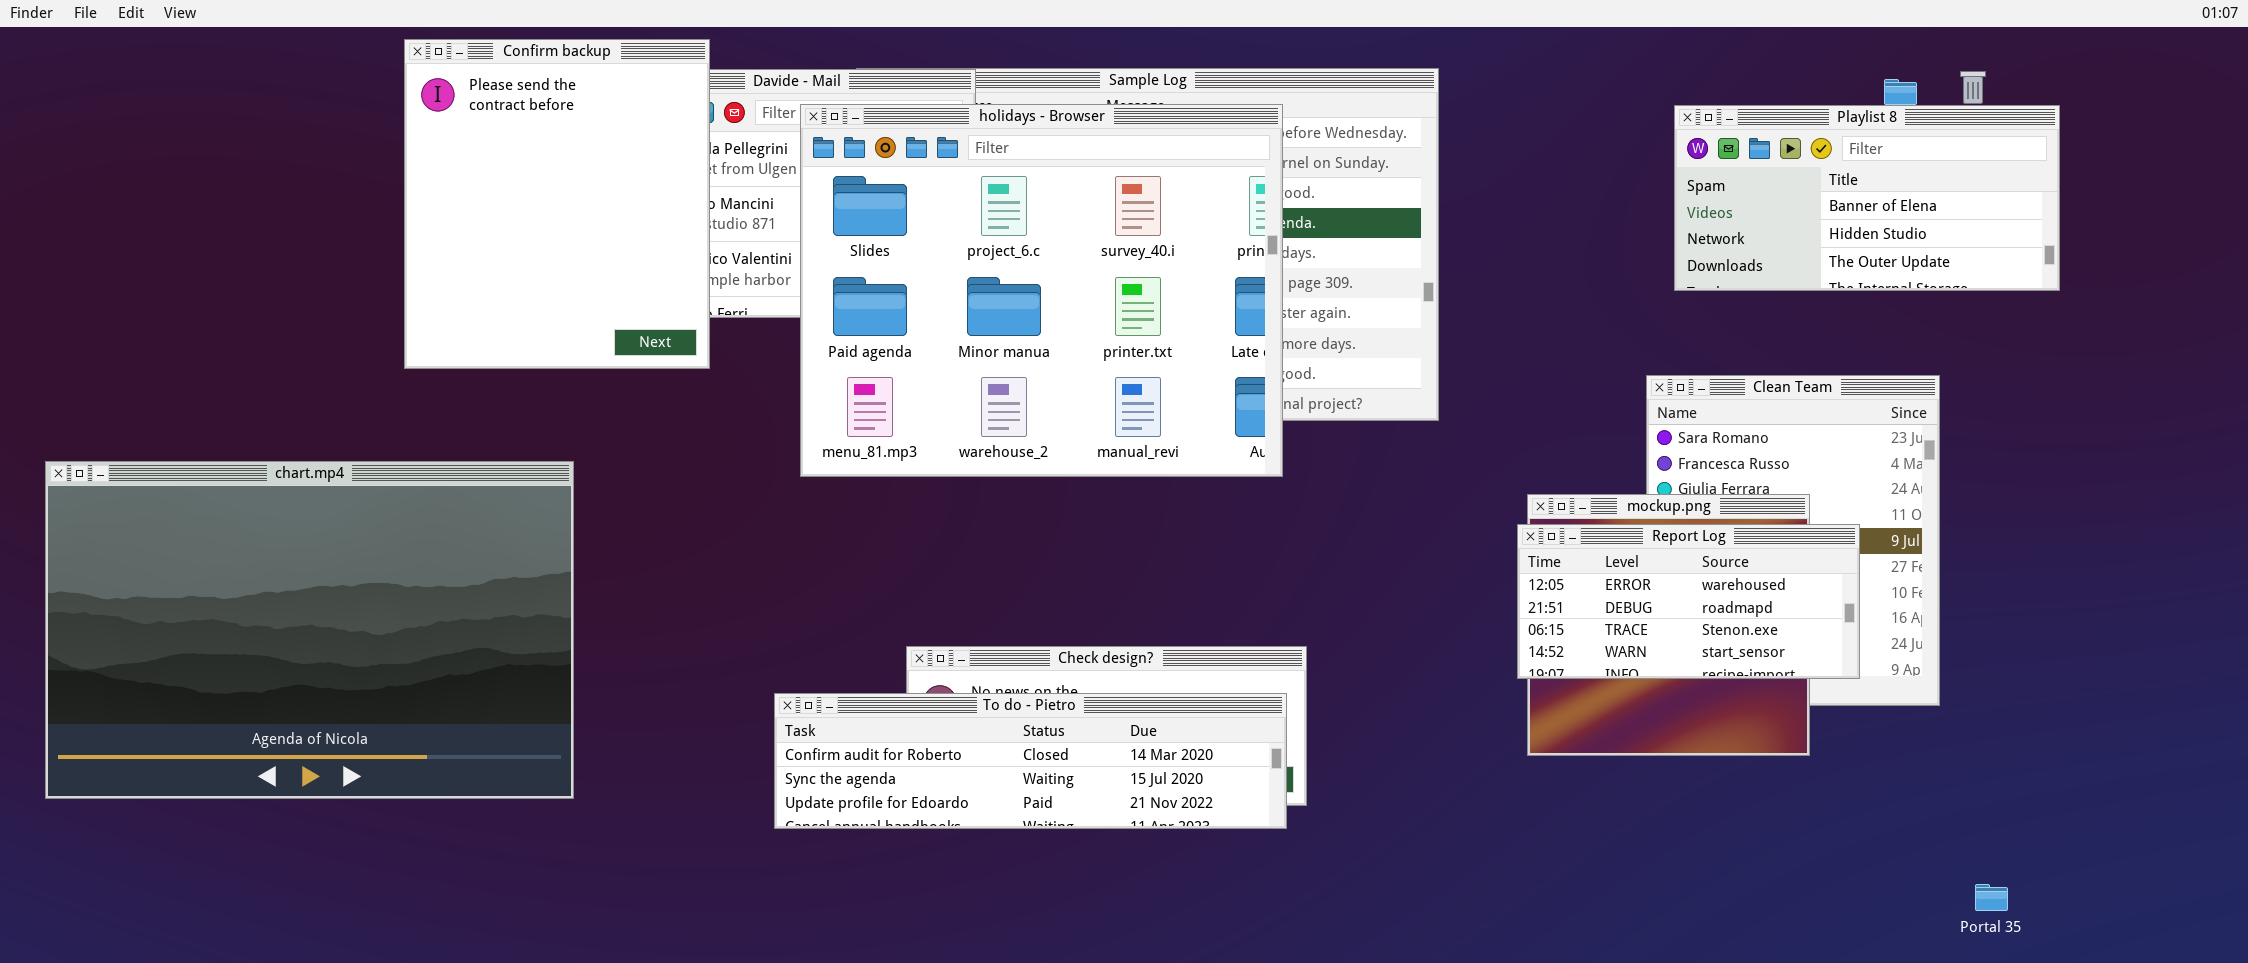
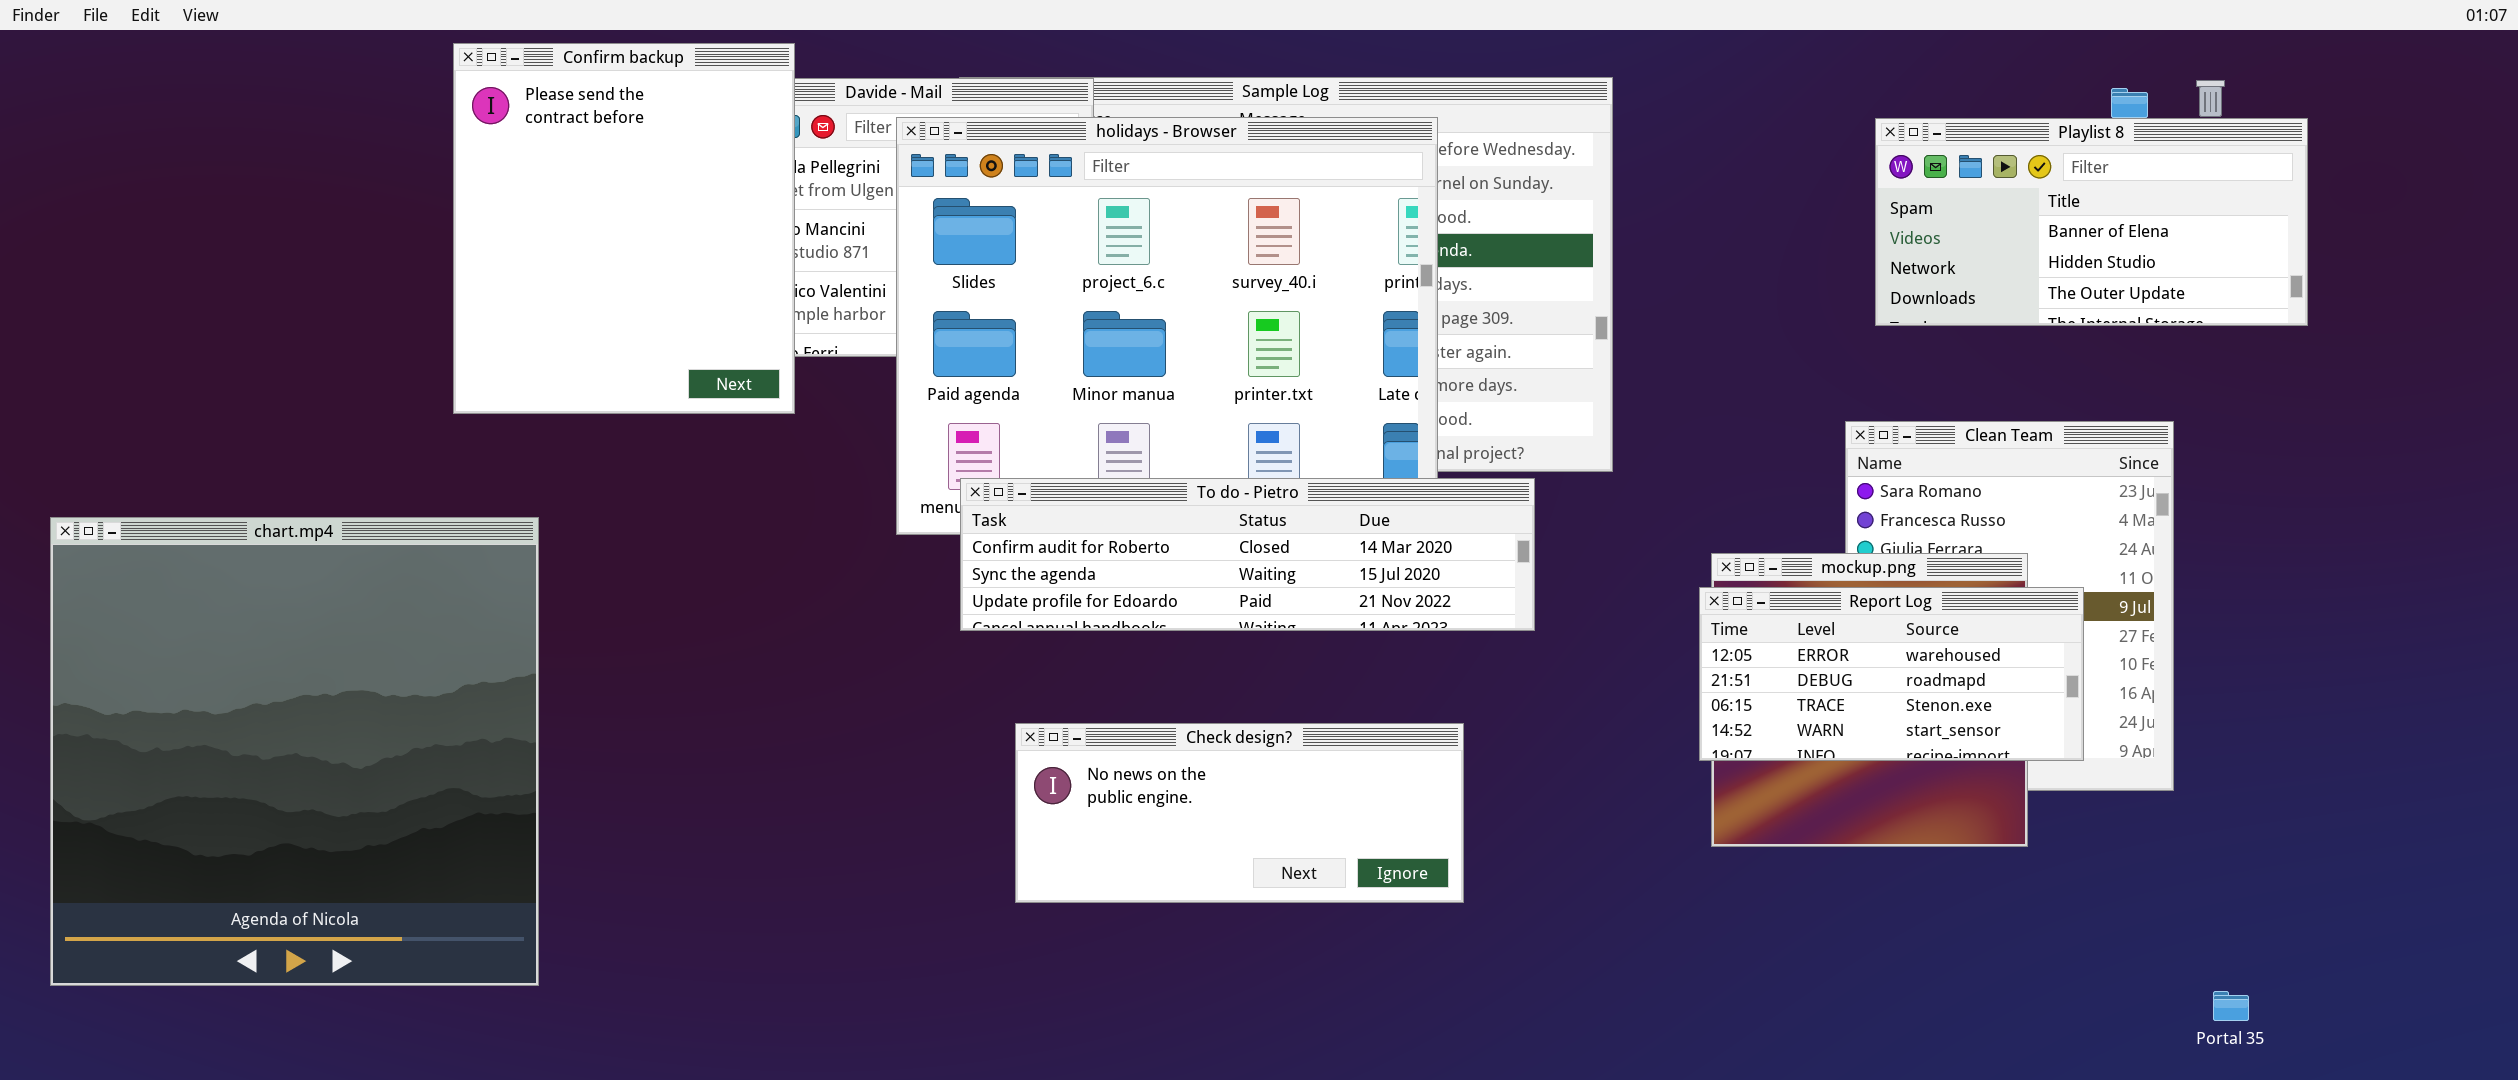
chart.mp4: [45,461,574,799] -> [50,517,539,986], resized
To do - Pietro: [774,693,1287,829] -> [960,478,1535,631], moved

